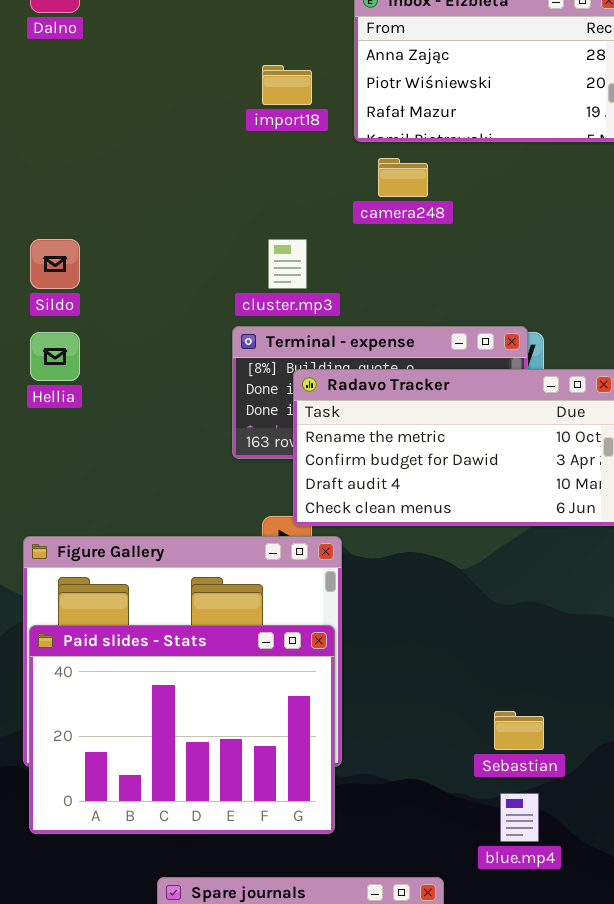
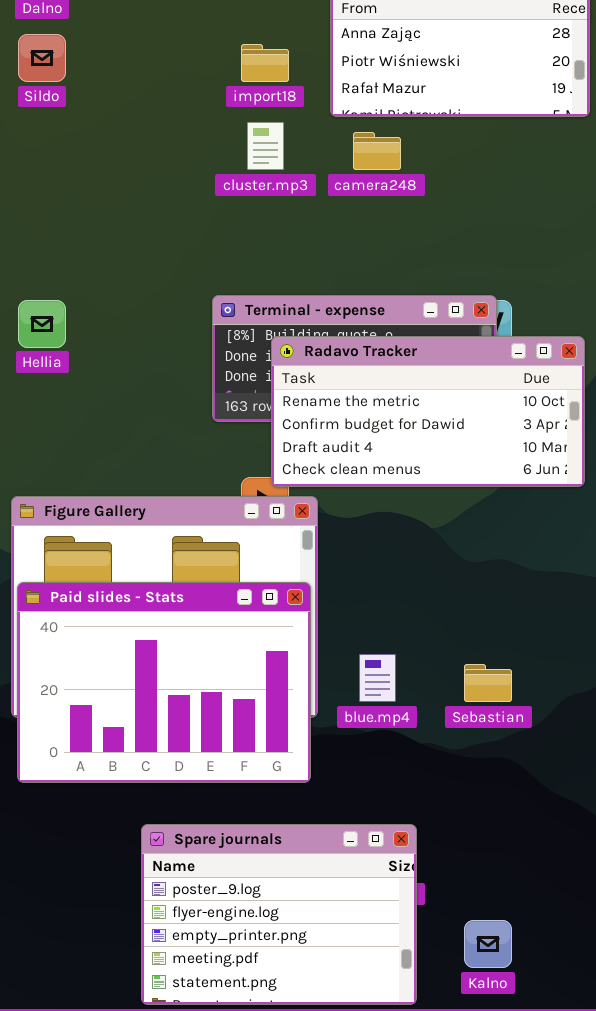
Sildo: [30,239,80,289] -> [18,34,66,82], moved
cluster.mp3: [268,239,307,289] -> [247,122,284,170], moved
blue.mp4: [500,793,539,842] -> [359,654,396,702], moved

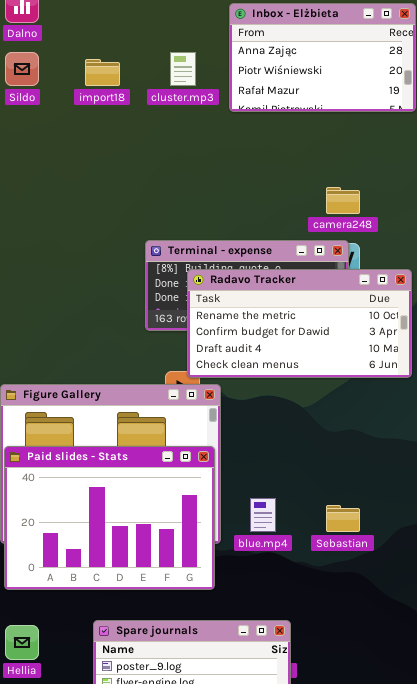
import18: [241,44,289,82] -> [85,59,120,86], moved
cluster.mp3: [247,122,284,170] -> [170,52,196,86], moved
camera248: [353,132,401,170] -> [326,187,360,214], moved
Hellia: [18,300,66,348] -> [5,625,39,660], moved

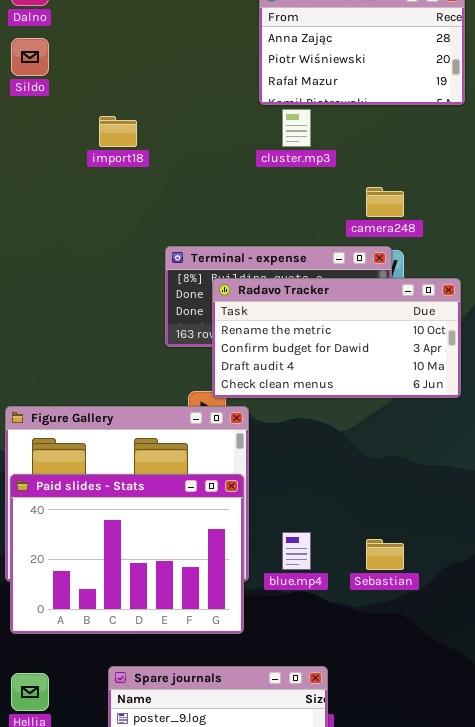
cluster.mp3: [170,52,196,86] -> [282,109,311,147], moved
import18: [85,59,120,86] -> [99,116,137,147], moved

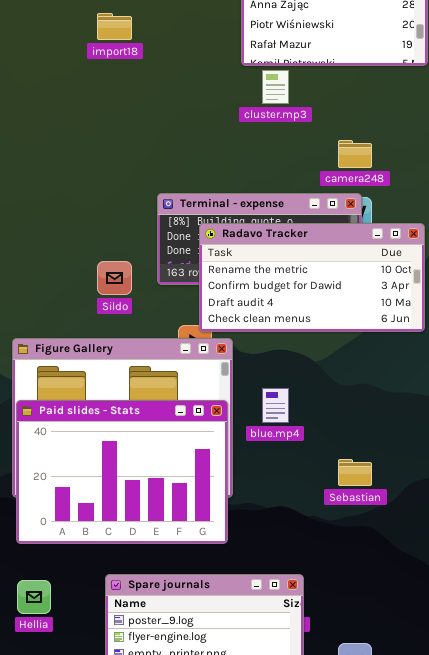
Sildo: [11,38,49,76] -> [97,261,132,295], moved
import18: [99,116,137,147] -> [97,13,132,40], moved
blue.mp4: [282,532,311,570] -> [262,388,289,423], moved

